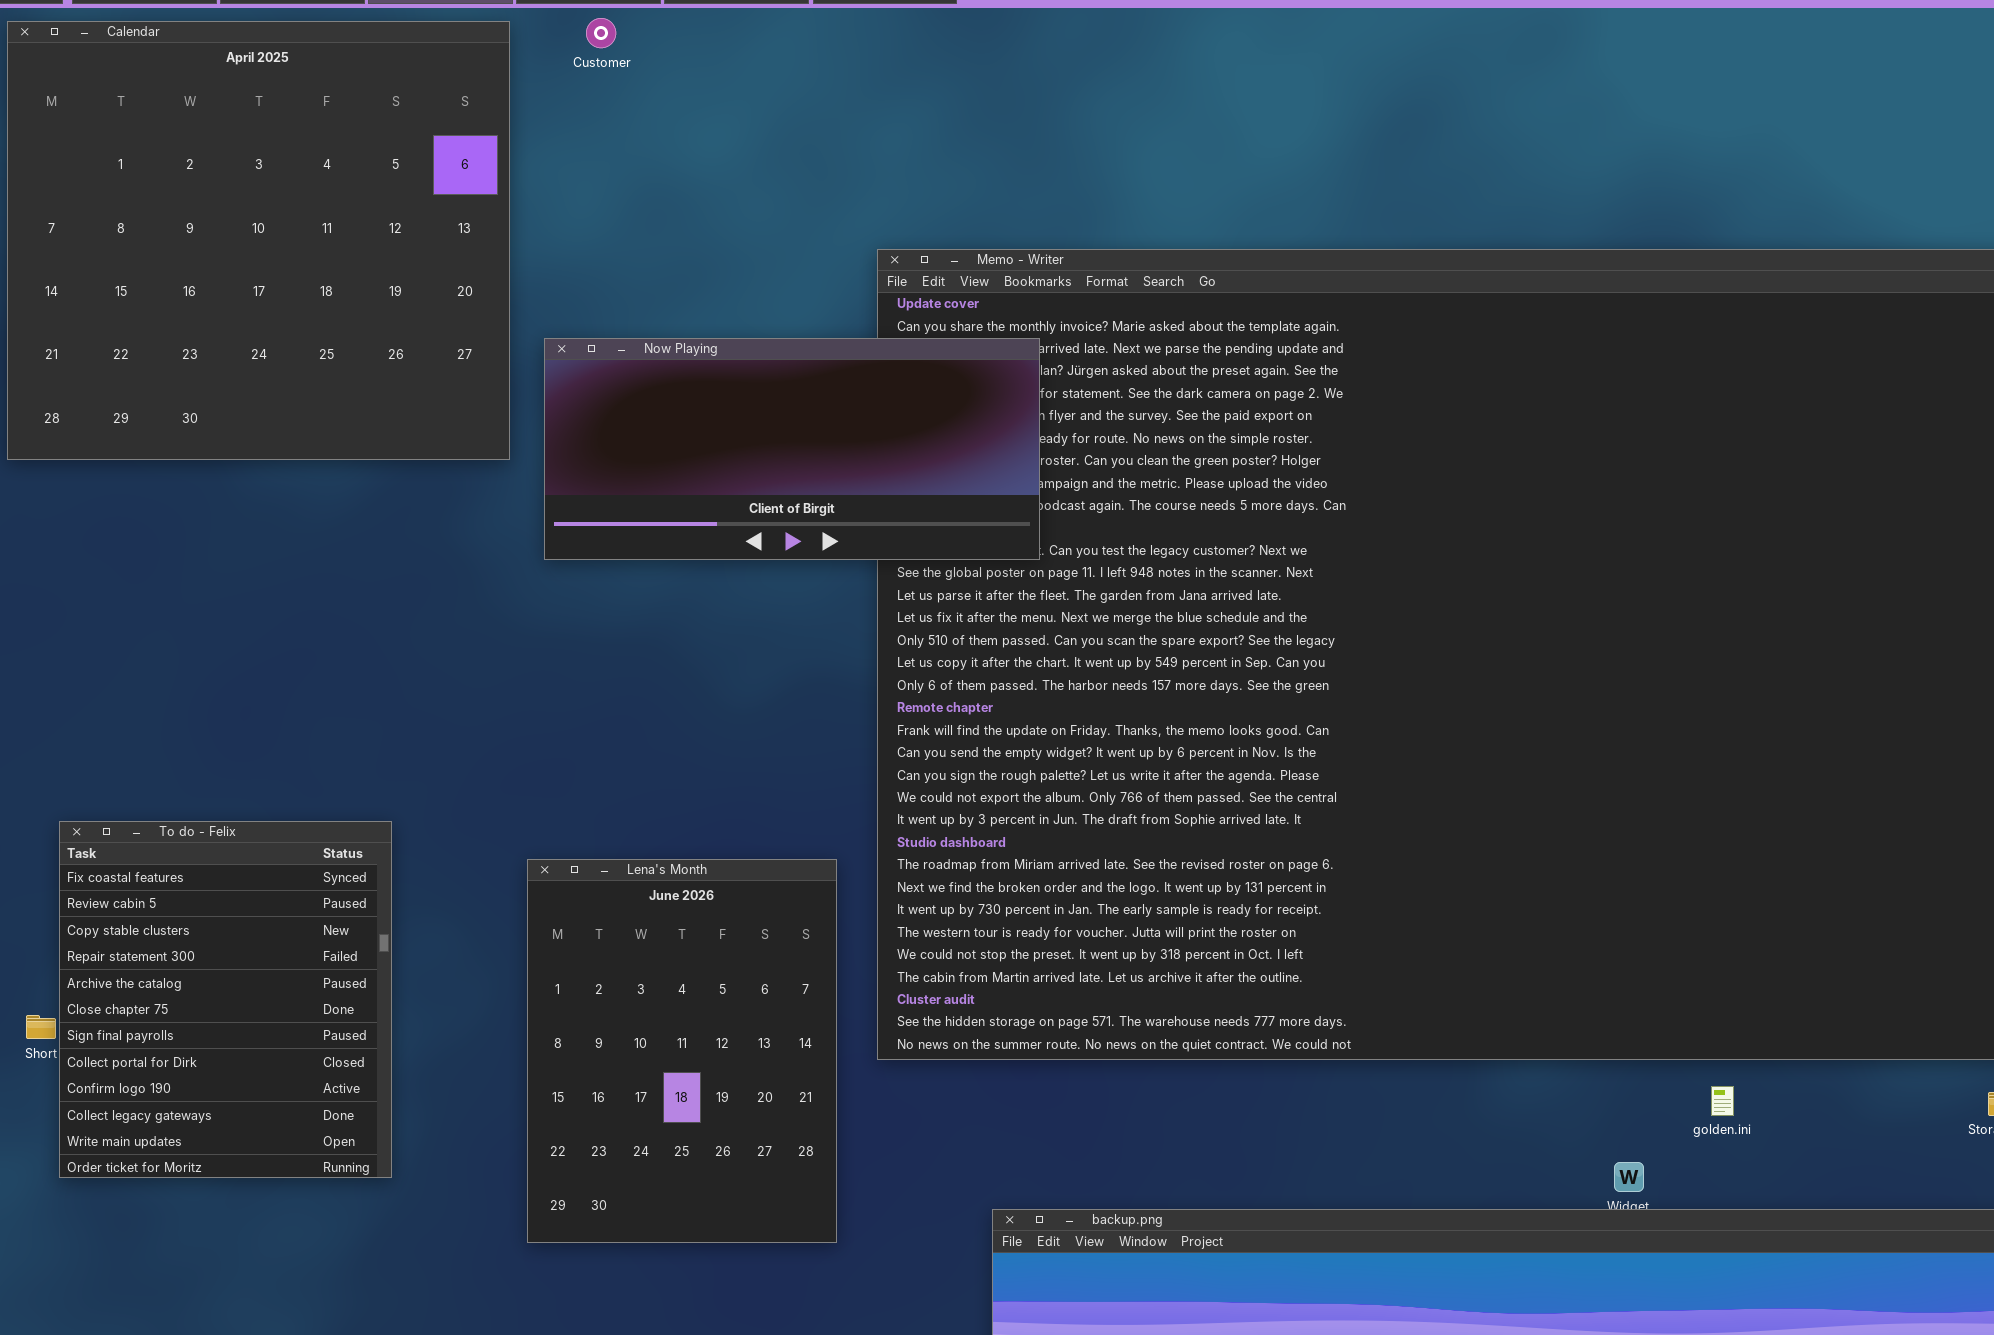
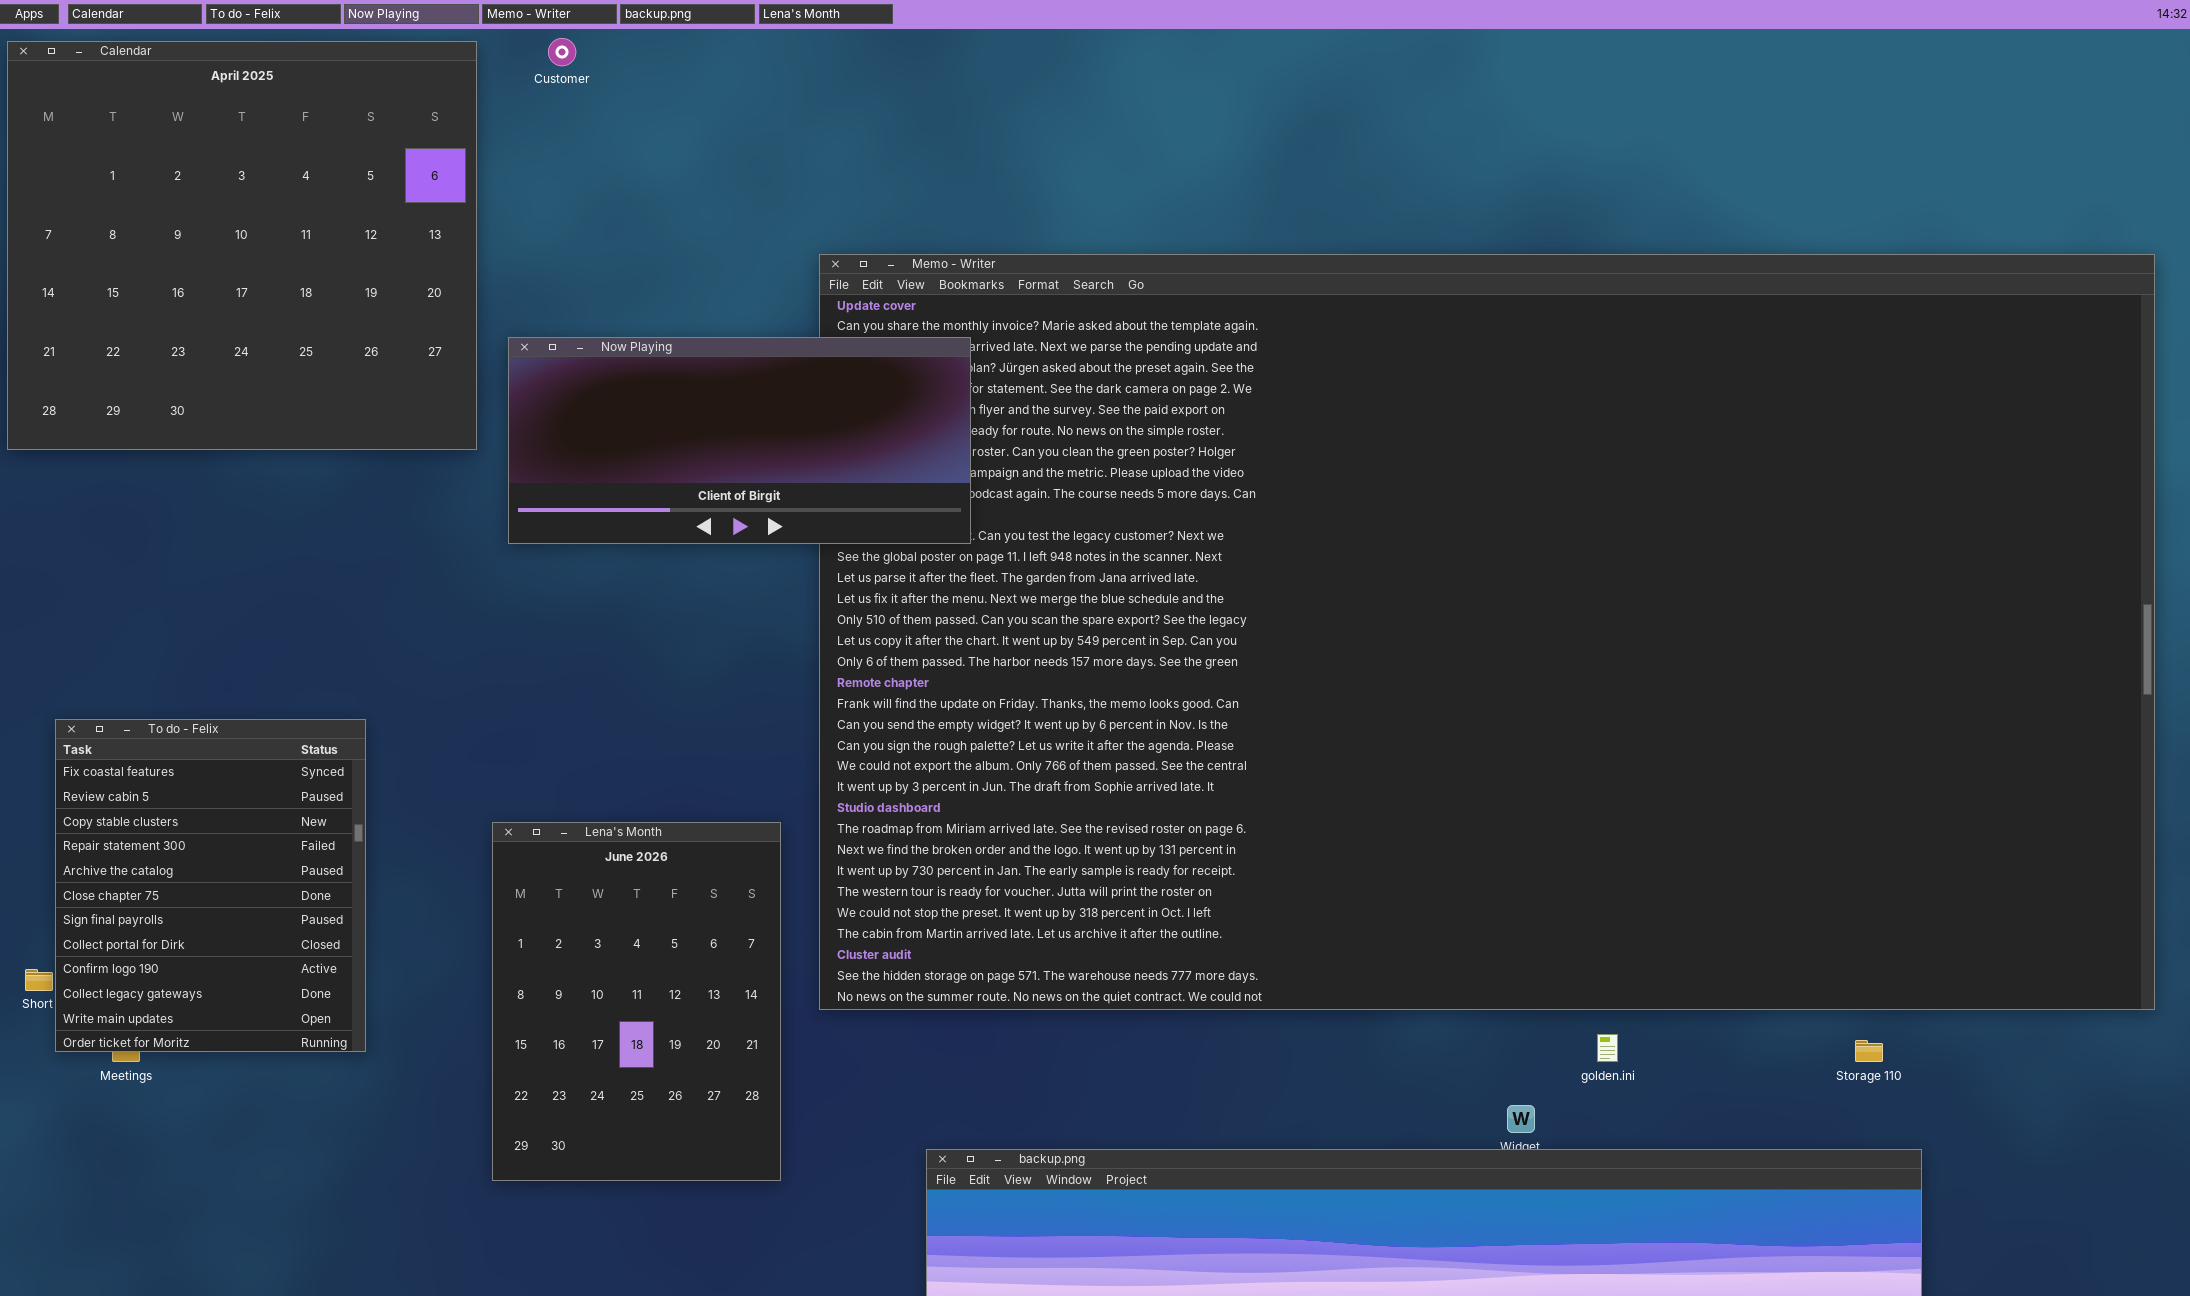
To do - Felix: [59,821,392,1178] -> [55,719,366,1052], moved

